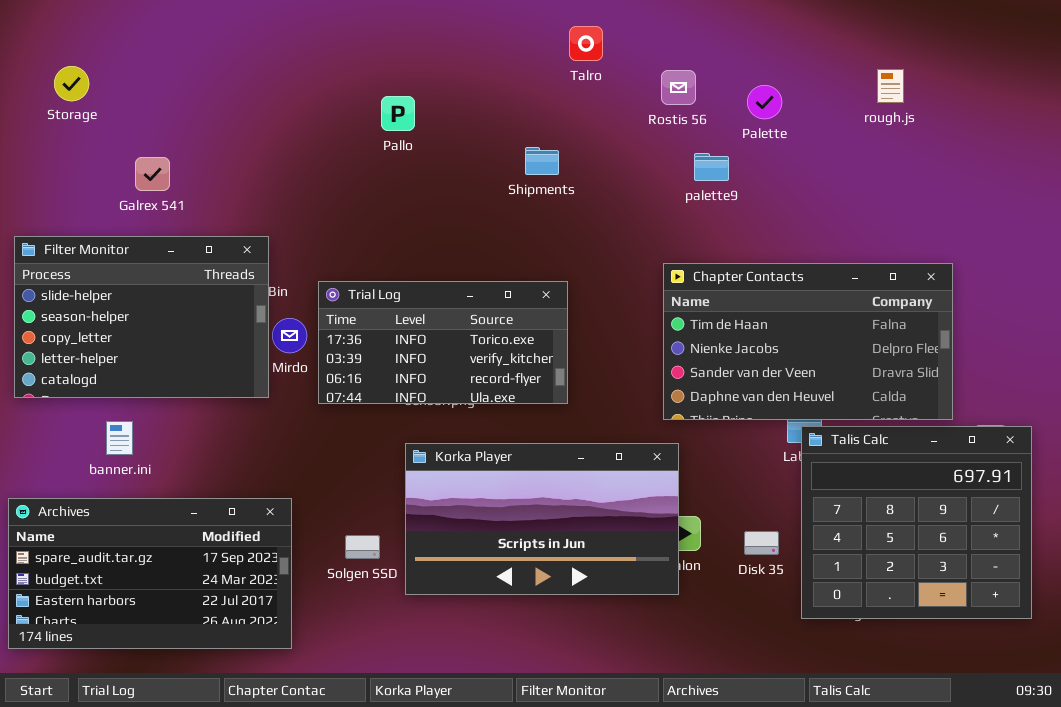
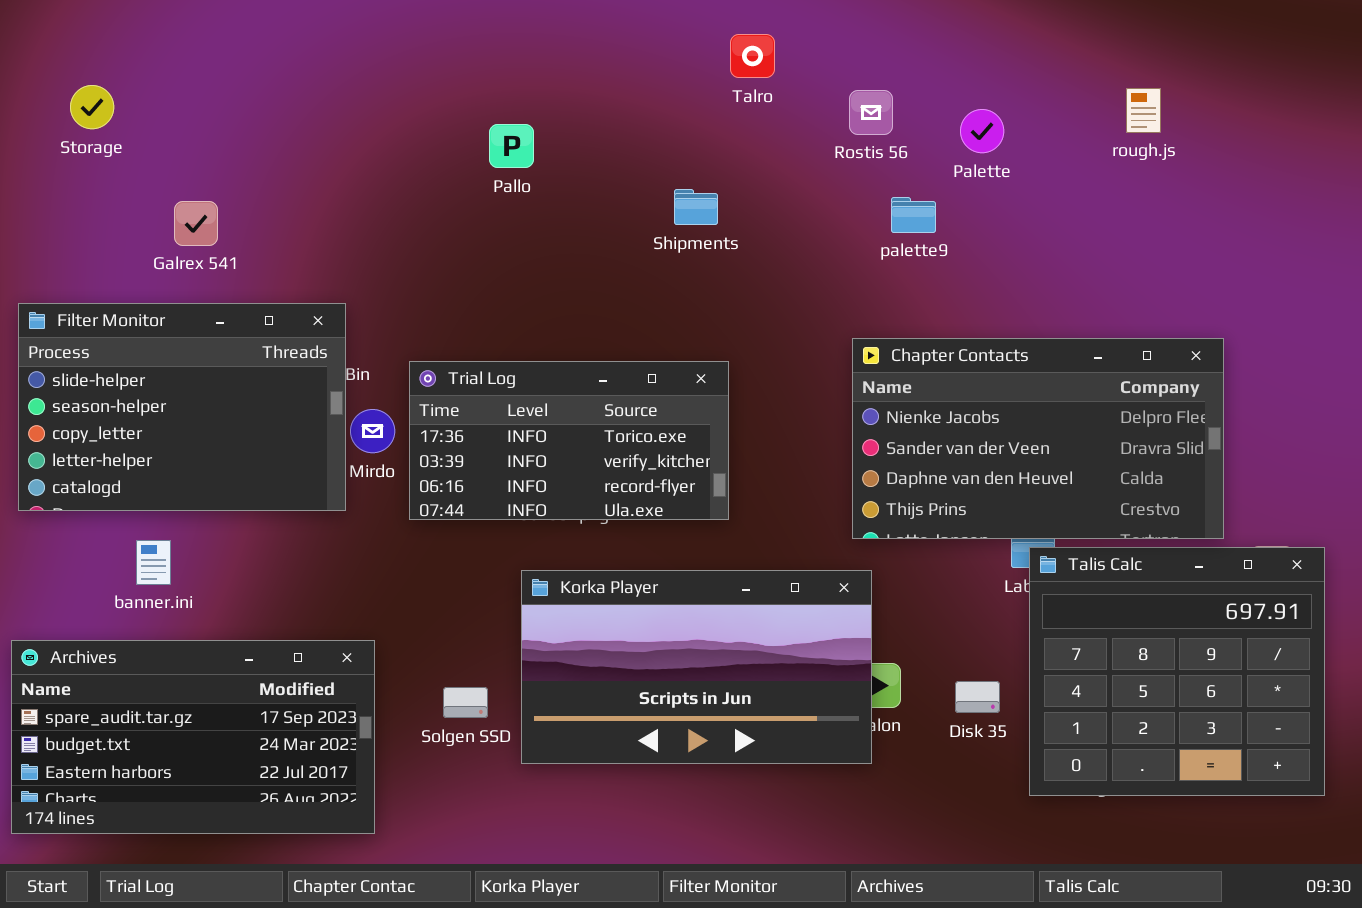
Chapter Contacts: [663,263,953,420] -> [852,338,1224,539], scrolled down 1 row

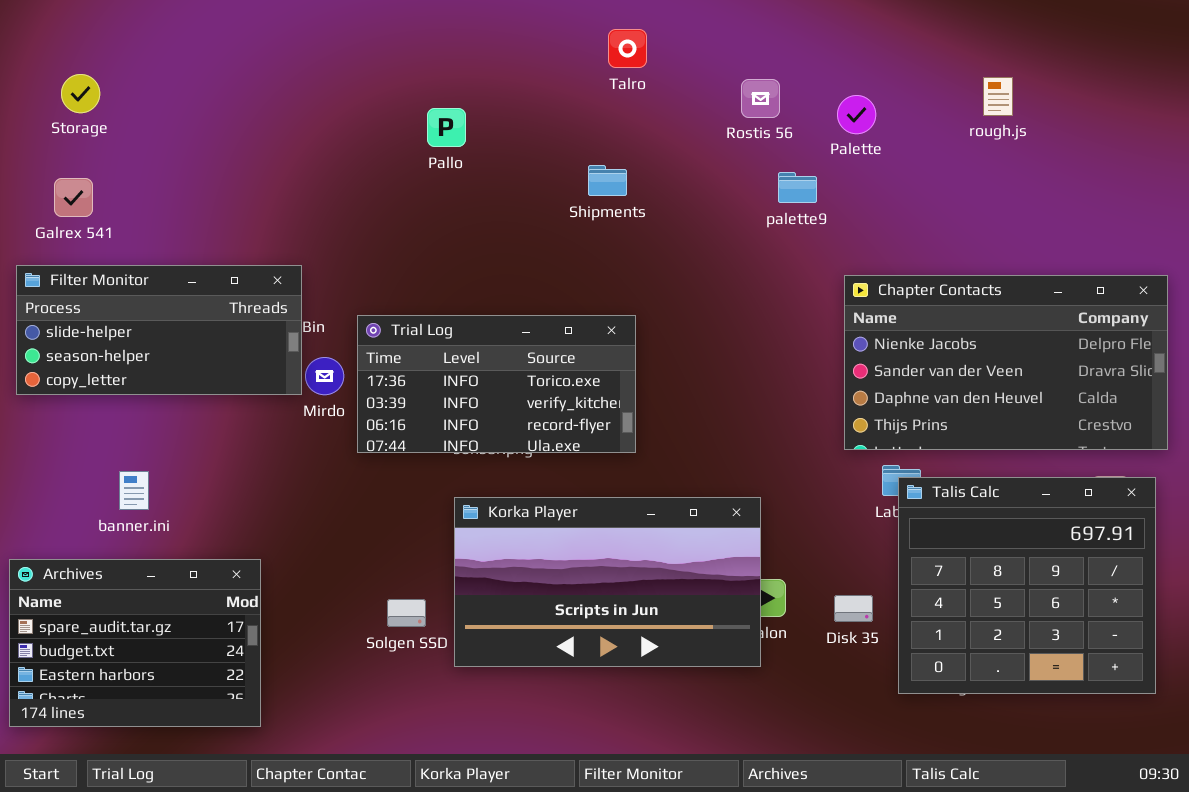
Talro: [730,34,775,78] -> [608,29,647,68], moved
Galrex 541: [174,201,218,246] -> [54,178,93,217], moved
Filter Monitor: [18,303,346,511] -> [16,265,302,395], resized
Chapter Contacts: [852,338,1224,539] -> [844,275,1168,450], moved
Archives: [11,640,375,834] -> [9,559,261,727], resized

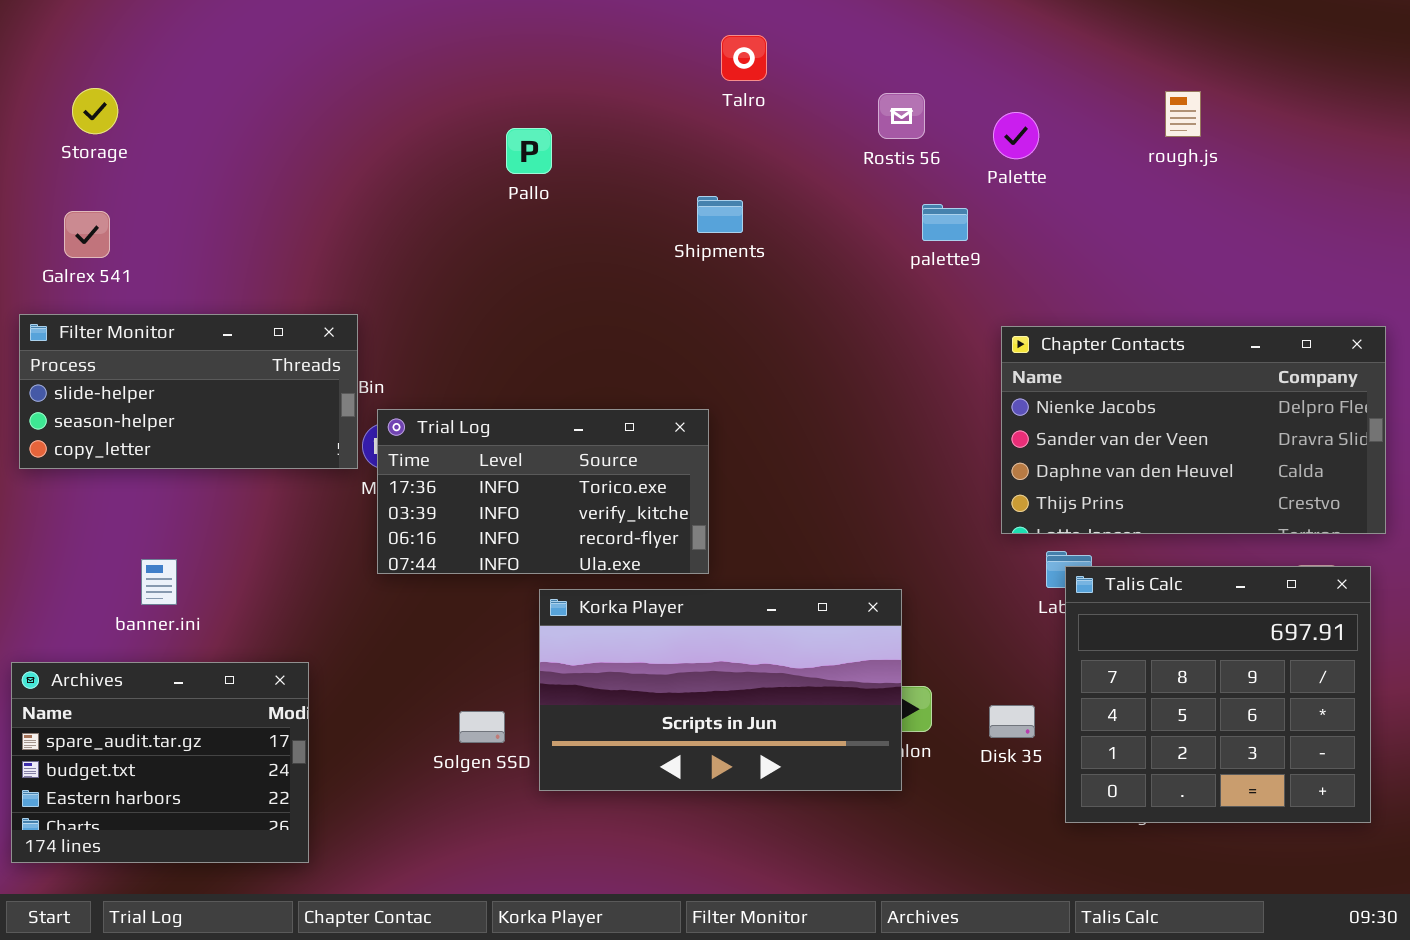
Trial Log: [357,315,636,453] -> [377,409,709,574], moved

